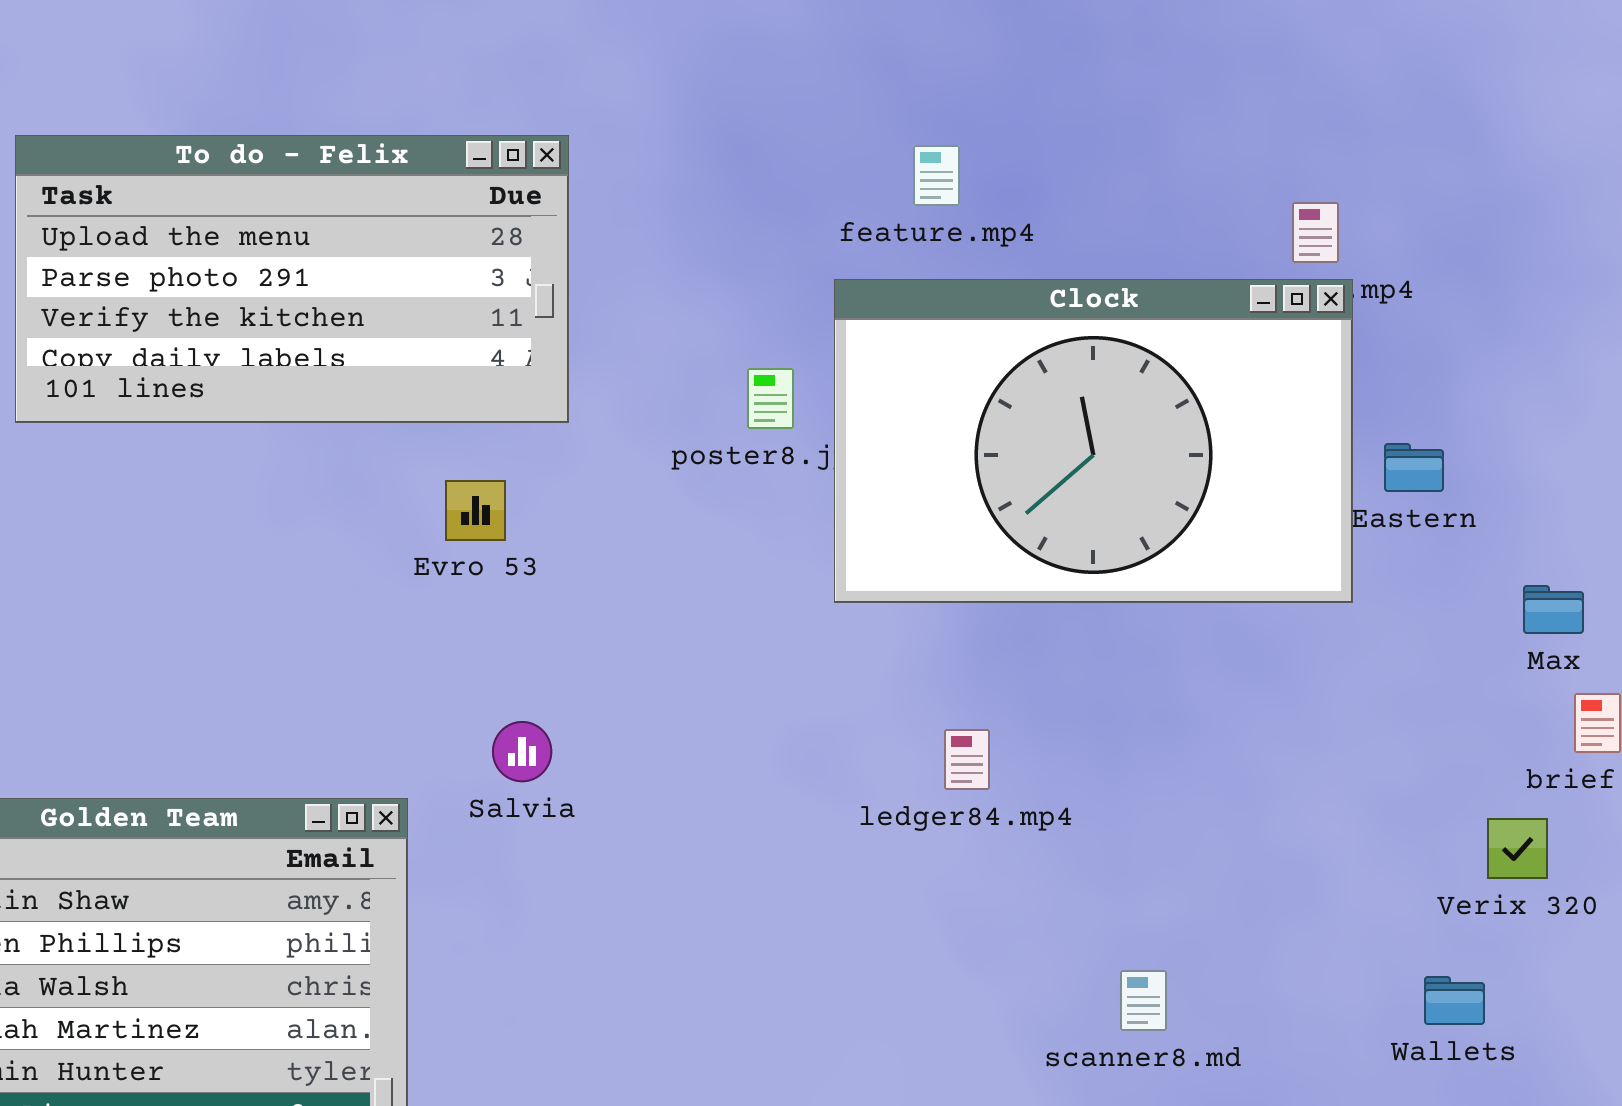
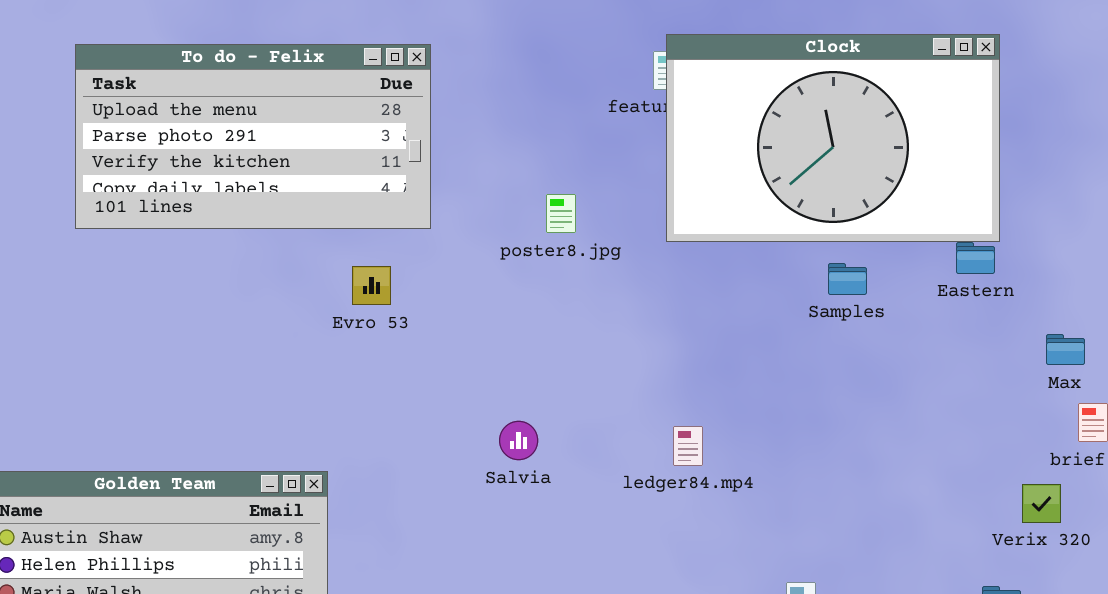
Clock: [834,279,1353,603] -> [666,34,1000,242], moved
Salvia: [492,721,552,782] -> [499,421,538,460], moved

